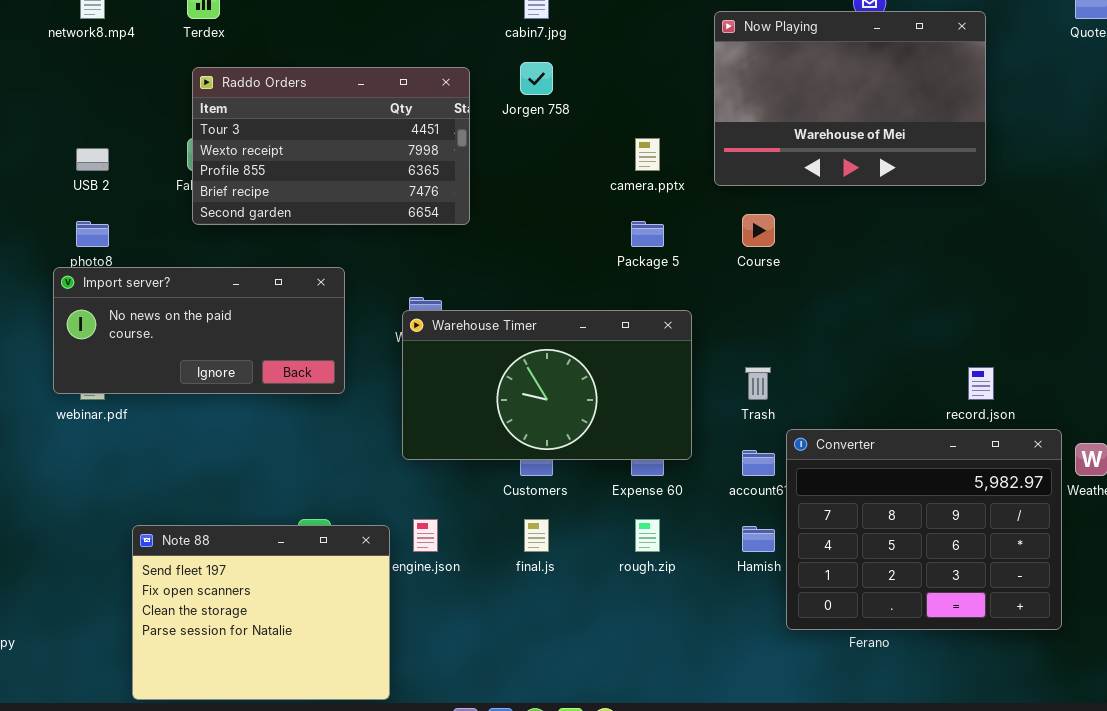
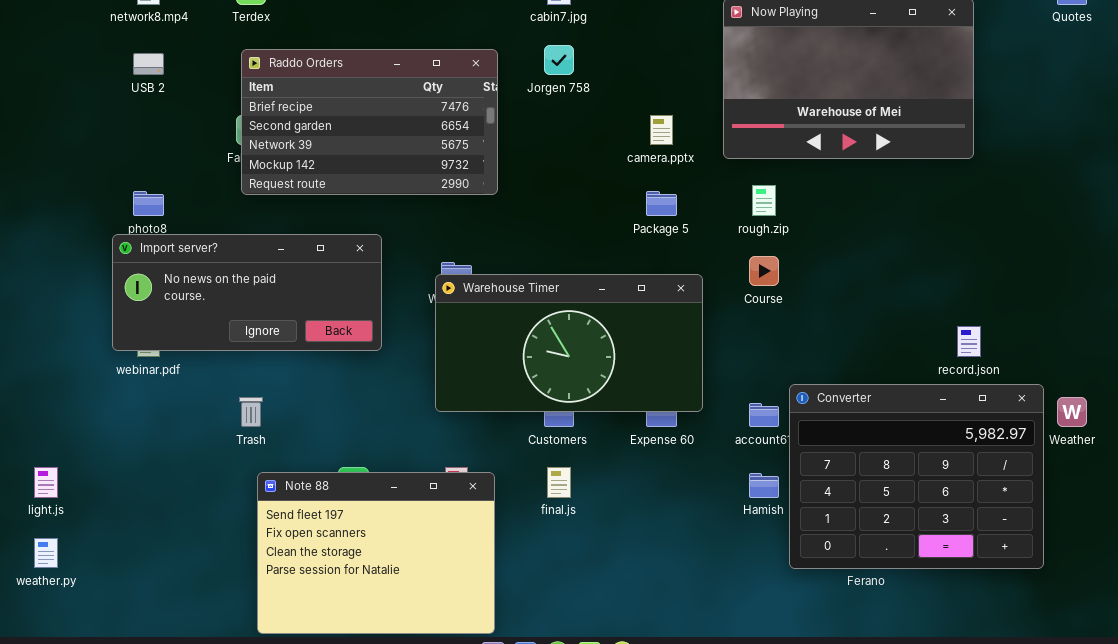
Raddo Orders: [192,67,470,225] -> [241,49,498,195], scrolled down 3 rows
USB 2: [76,148,109,171] -> [133,53,164,75], moved
Course: [742,214,775,247] -> [749,256,779,286], moved
Trash: [745,367,771,400] -> [239,397,263,427], moved
rough.zip: [635,519,660,552] -> [752,185,776,216], moved
Note 88: [132,525,390,700] -> [257,472,495,634], moved

